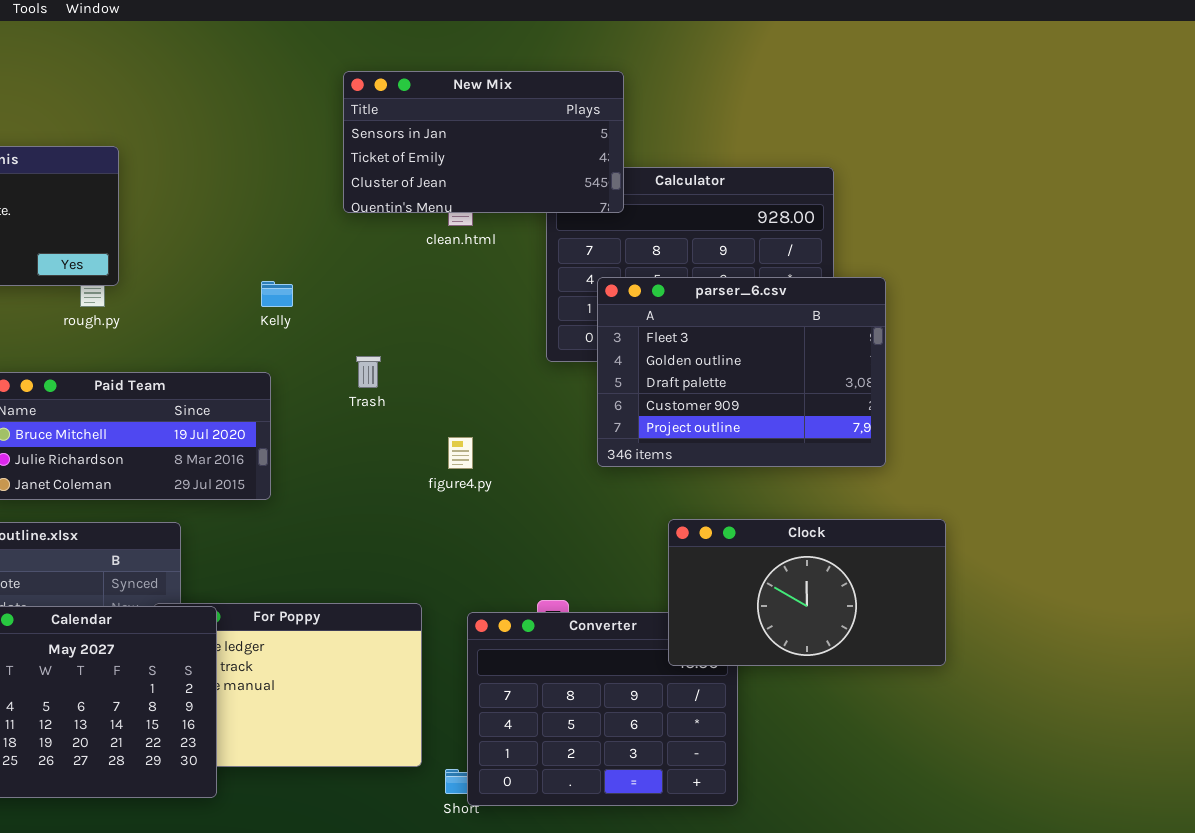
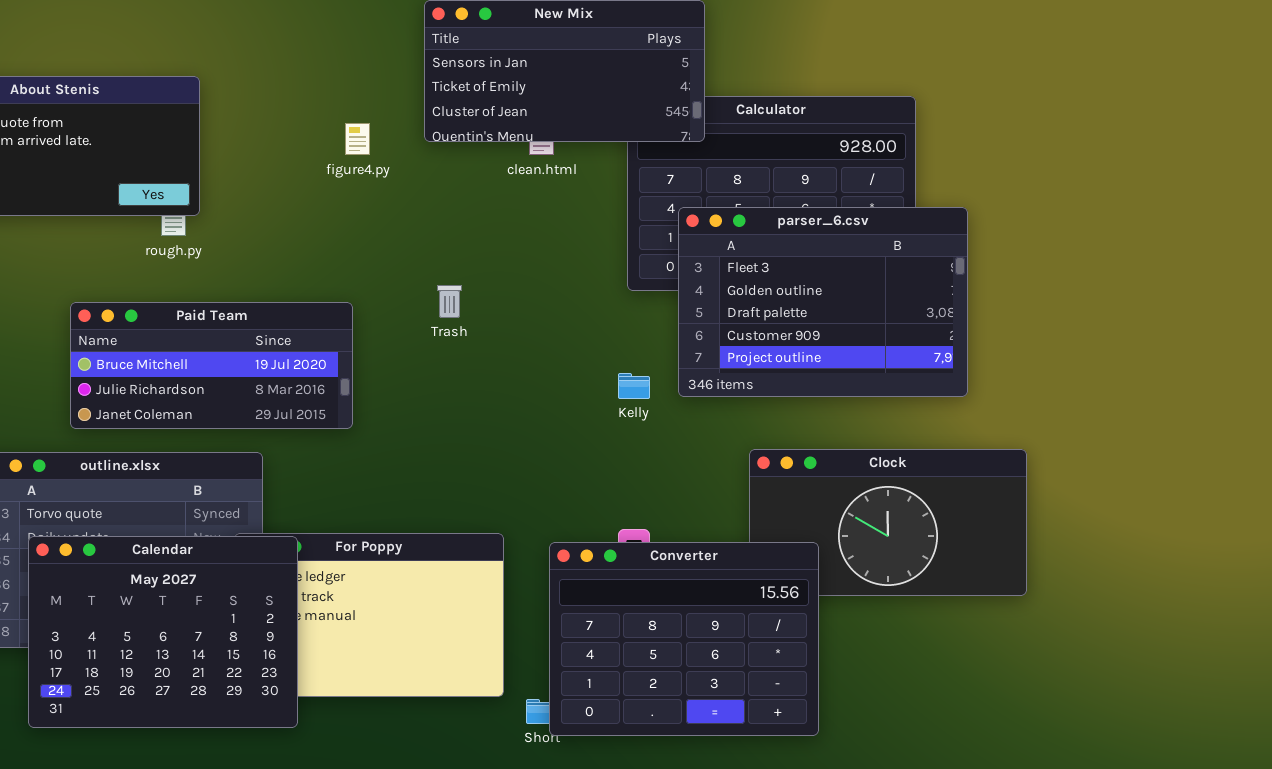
Kelly: [261,281,293,307] -> [618,373,650,399], moved
figure4.py: [448,437,473,469] -> [345,123,370,155], moved
Converter: [467,612,738,806] -> [549,542,819,736], raised

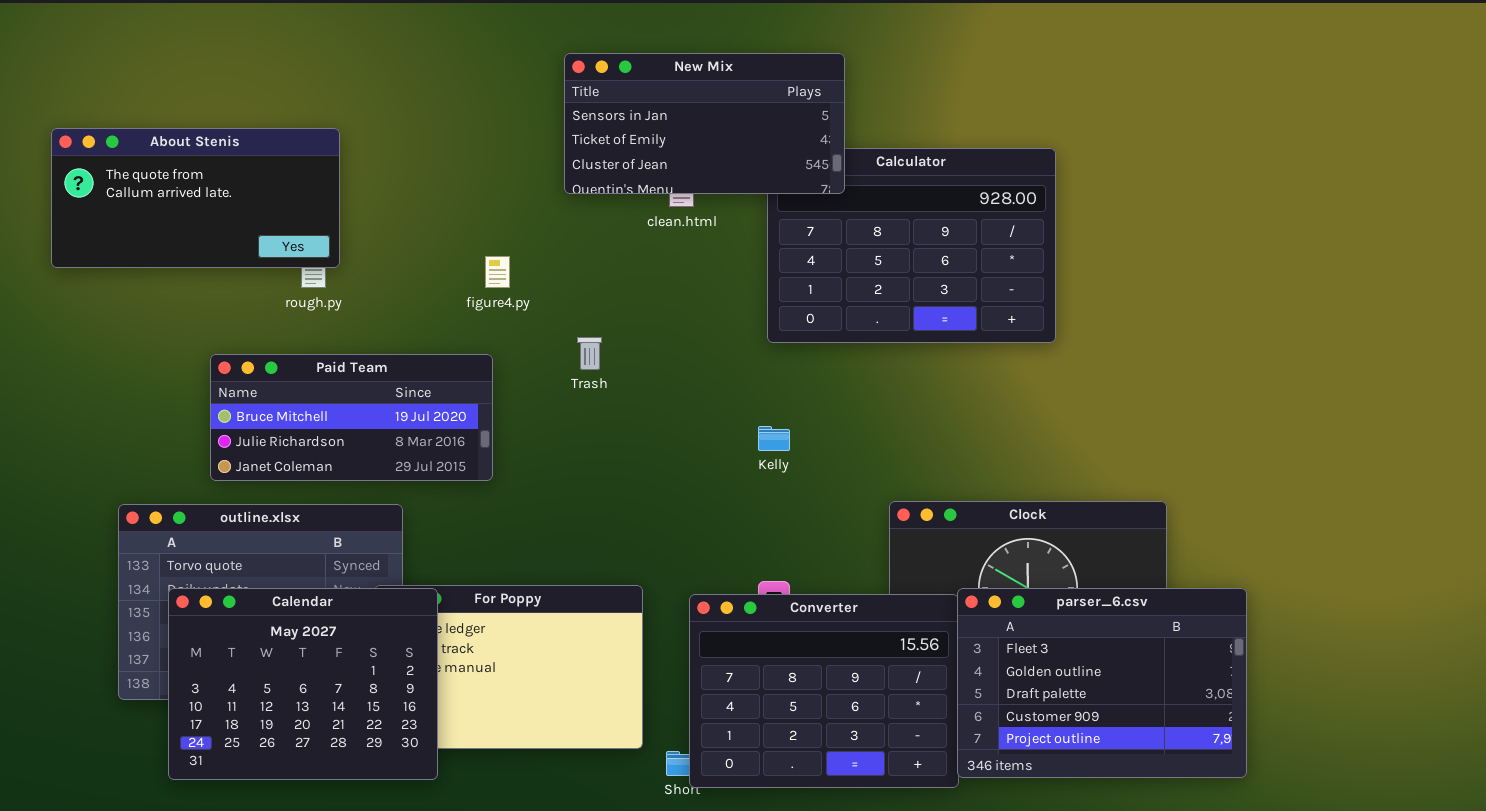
figure4.py: [345,123,370,155] -> [485,256,510,288], moved
parser_6.csv: [678,207,968,397] -> [957,588,1247,778], moved

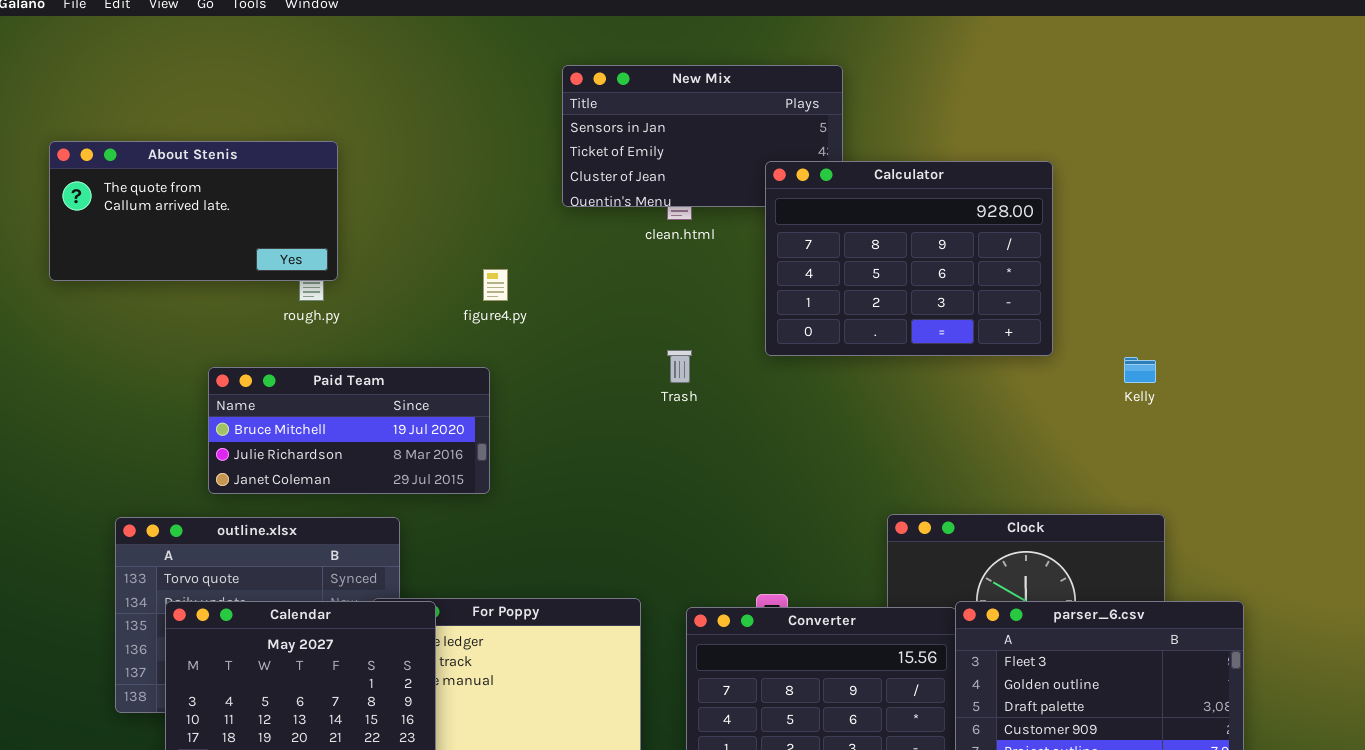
Calculator: [767,148,1056,343] -> [765,161,1053,356], raised
Trash: [577,337,602,370] -> [667,350,692,383], moved
Kelly: [758,426,790,451] -> [1124,357,1156,383], moved

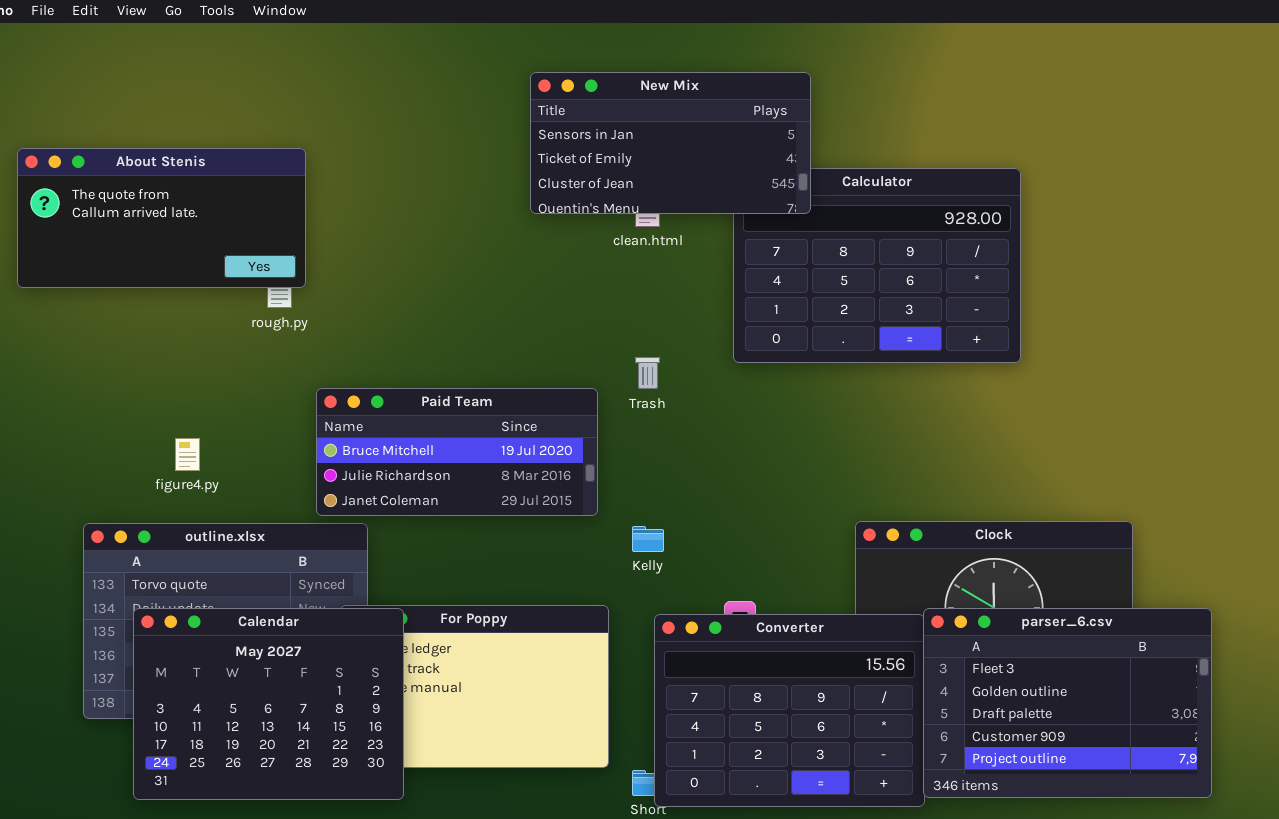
New Mix: [562,65,843,207] -> [530,72,811,214], raised
figure4.py: [483,269,508,301] -> [175,438,200,471], moved
Kelly: [1124,357,1156,383] -> [632,526,664,552], moved
Paid Team: [208,367,490,494] -> [316,388,598,516], moved

